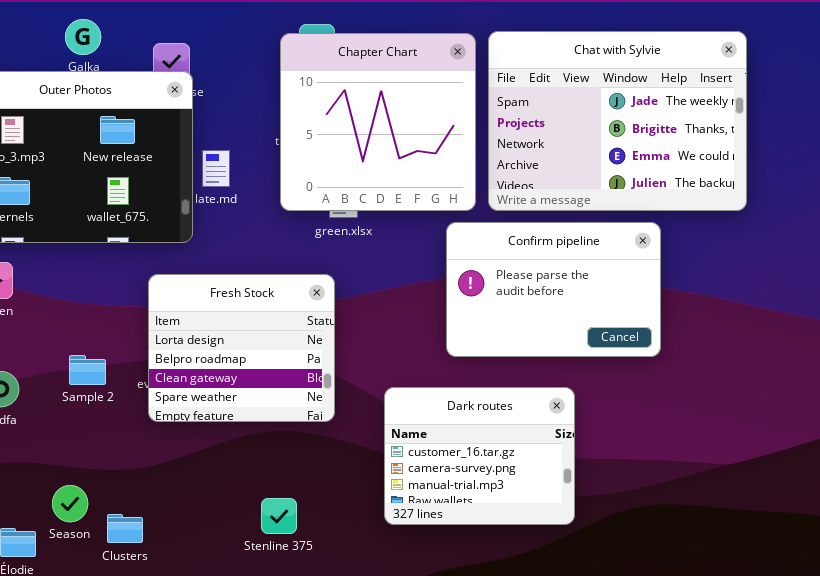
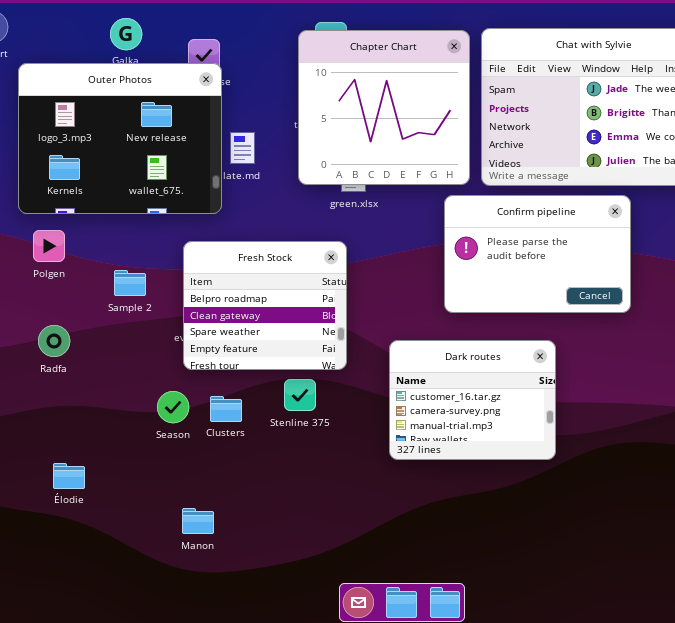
Fresh Stock: [148,274,335,422] -> [183,241,347,370], scrolled down 1 row
Sample 2: [69,355,106,385] -> [114,270,146,296], moved
Season: [52,485,88,522] -> [157,391,189,423], moved
Stenline 375: [261,498,297,534] -> [284,379,316,411], moved
Clusters: [107,514,143,543] -> [210,396,242,422], moved

